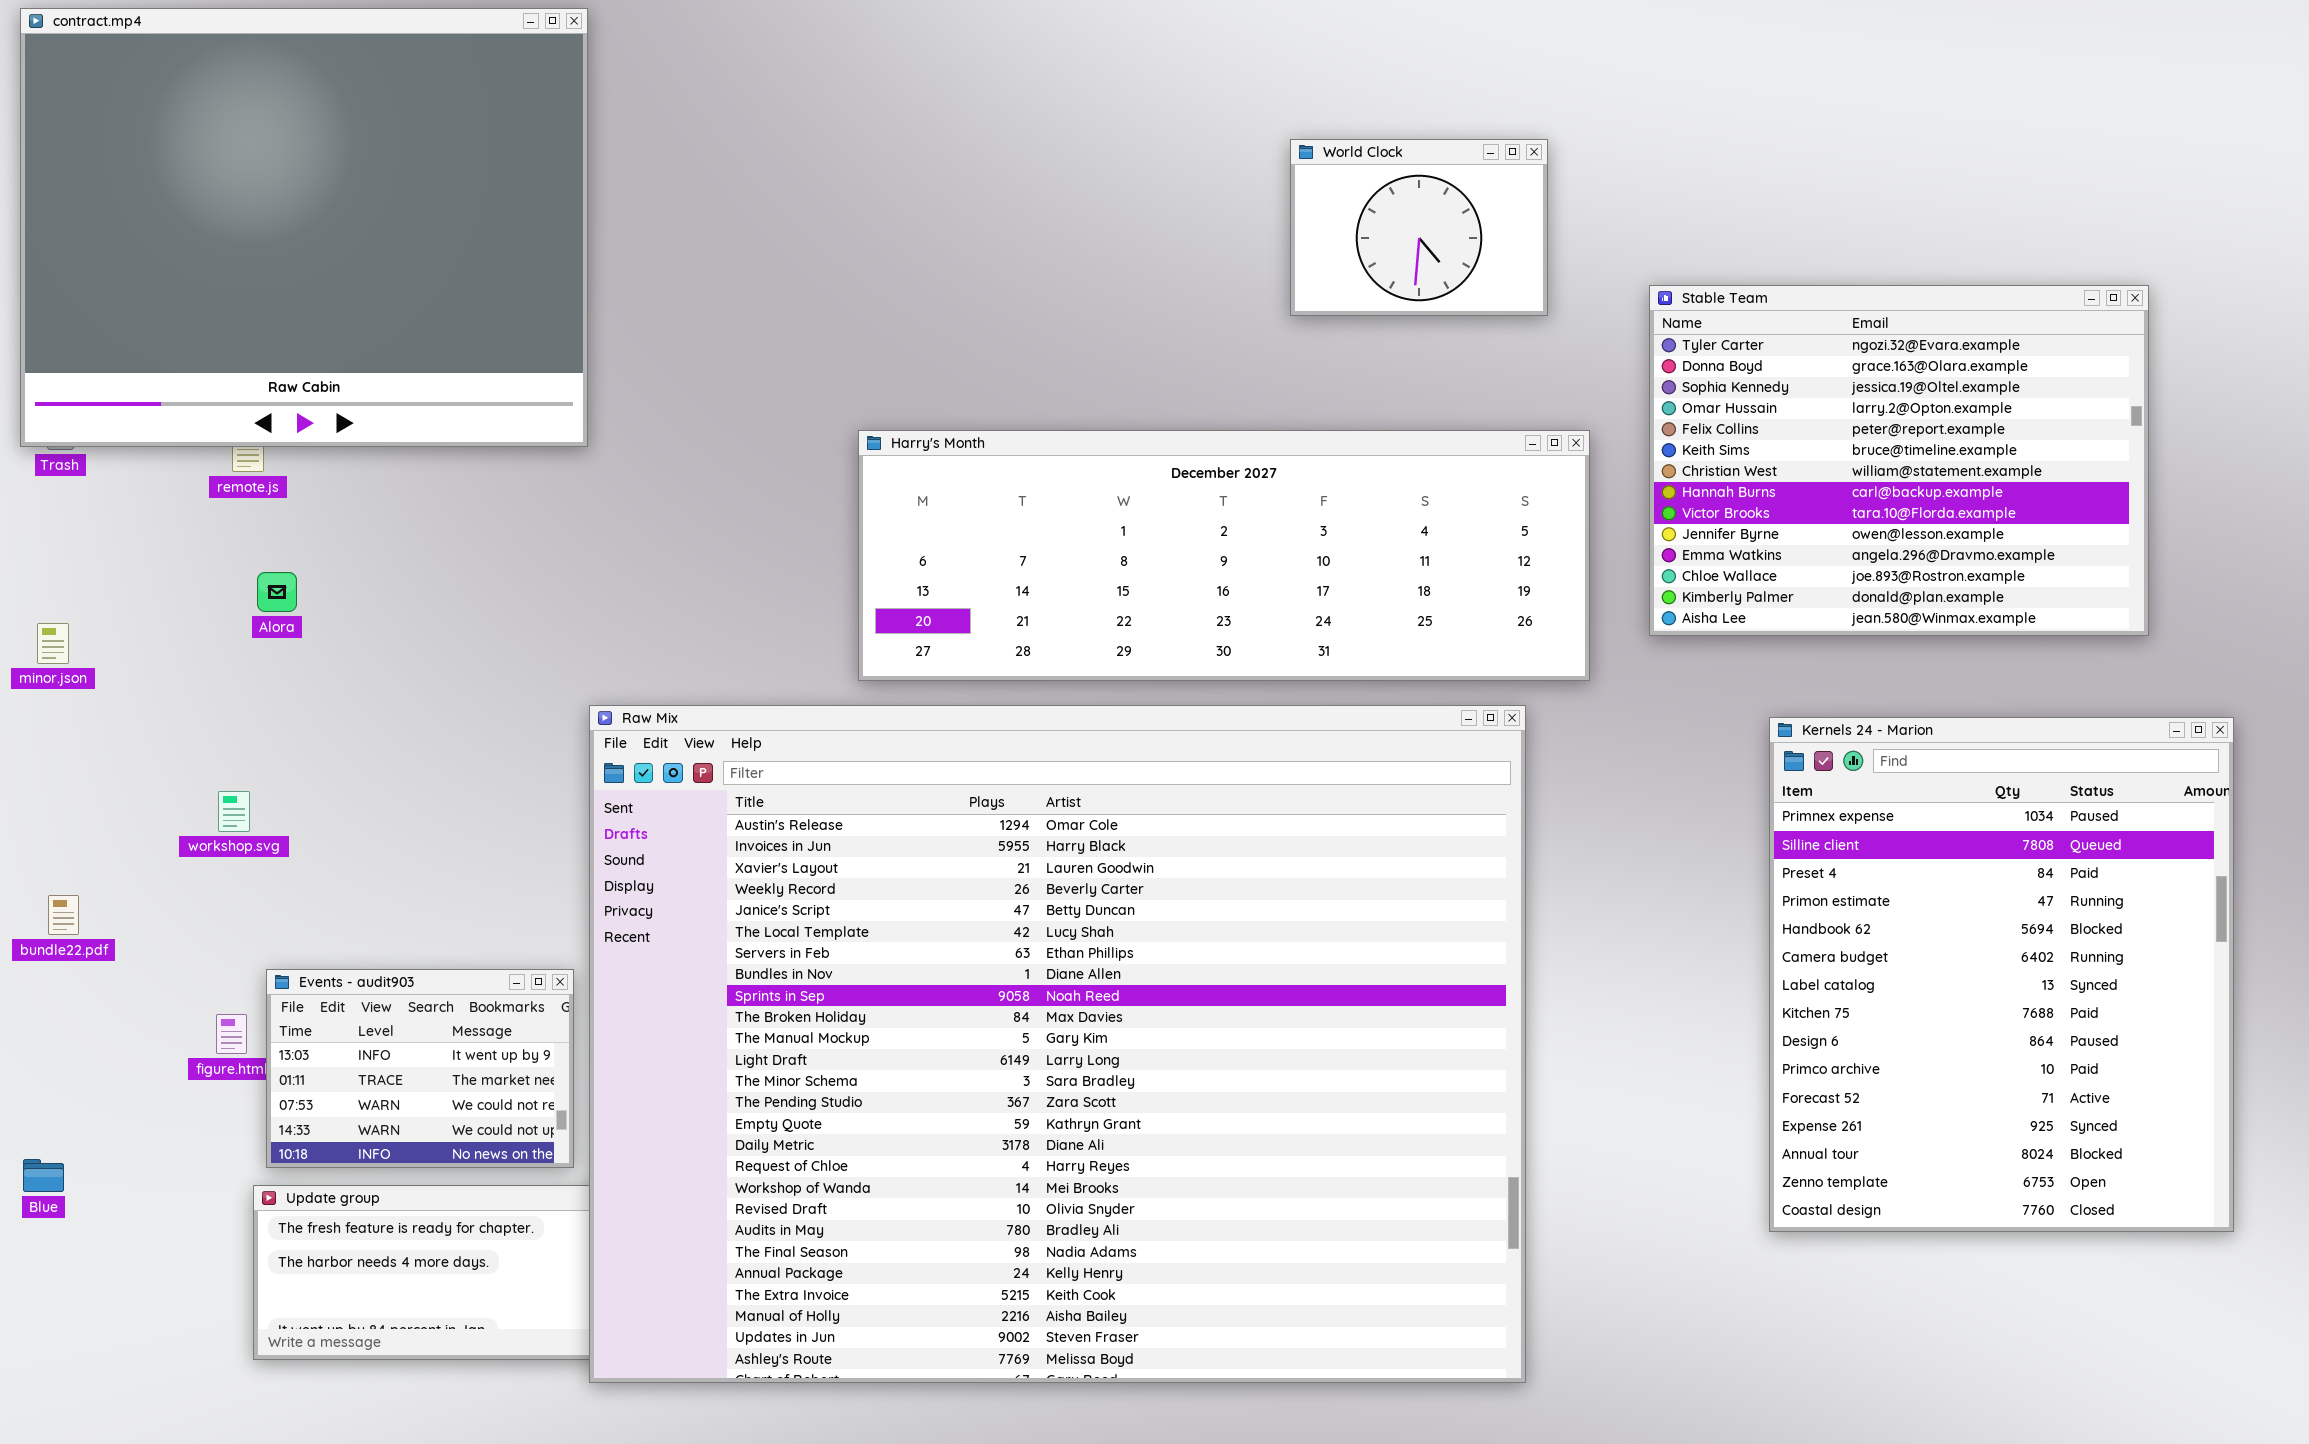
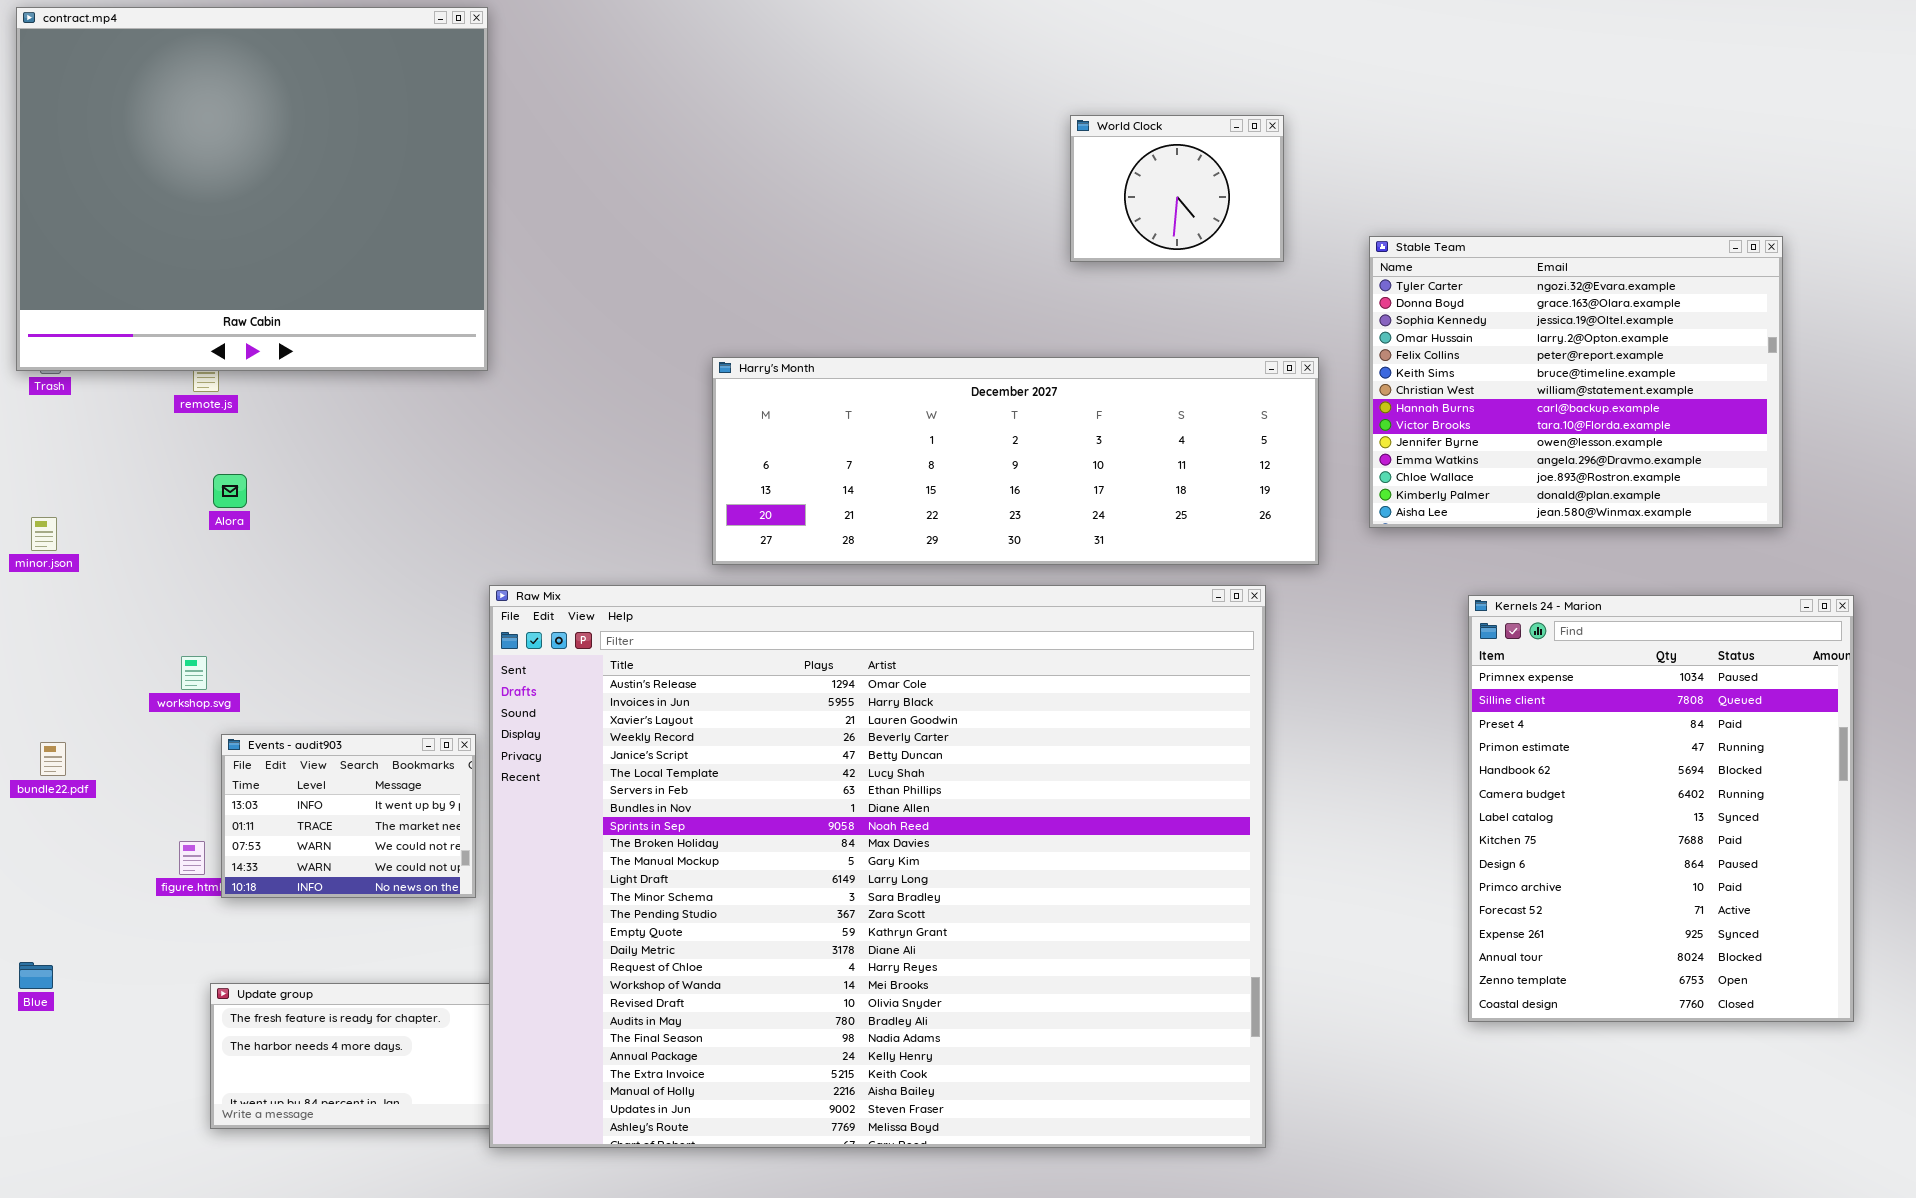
Events - audit903: [266,969,574,1168] -> [221,734,476,898], moved

